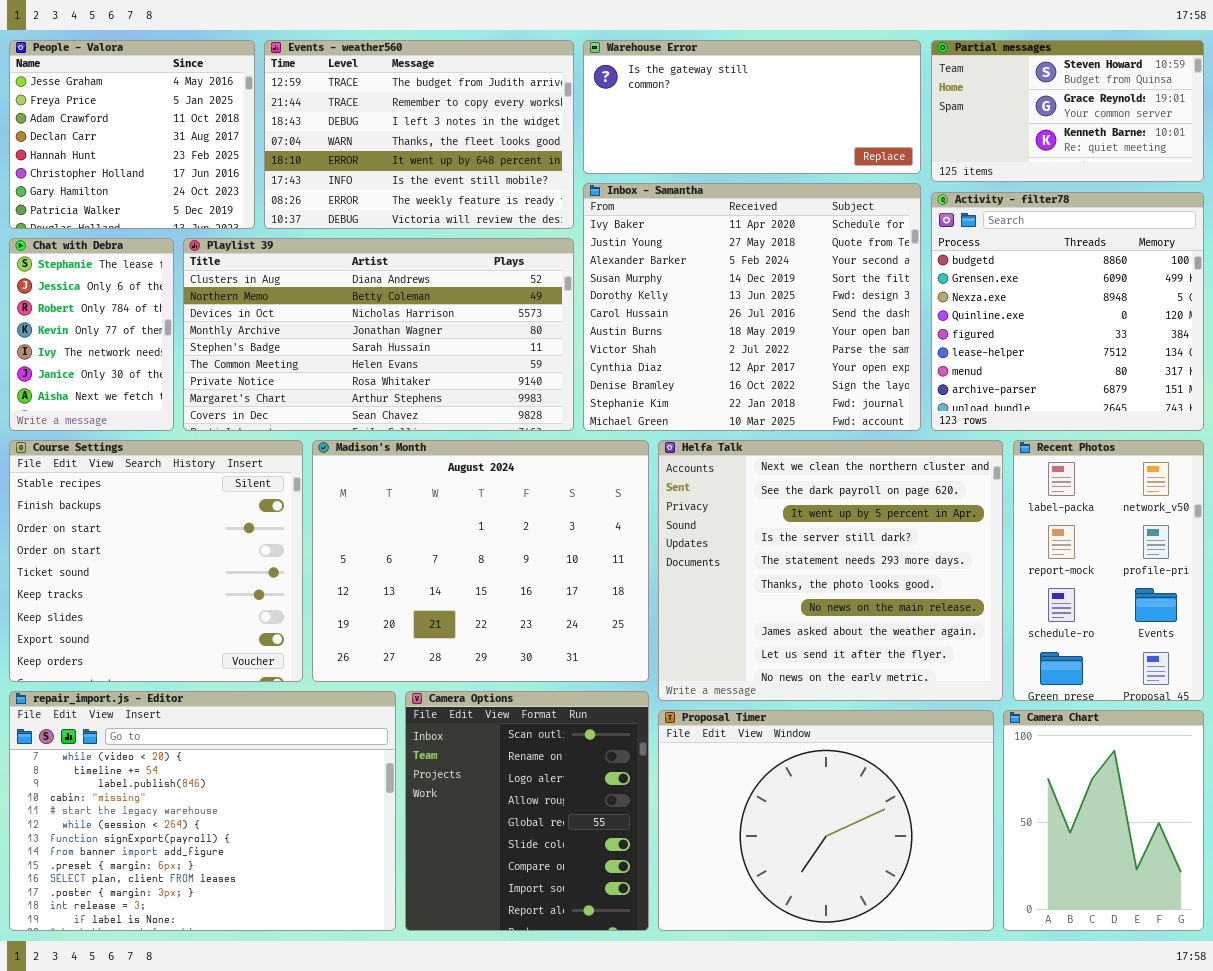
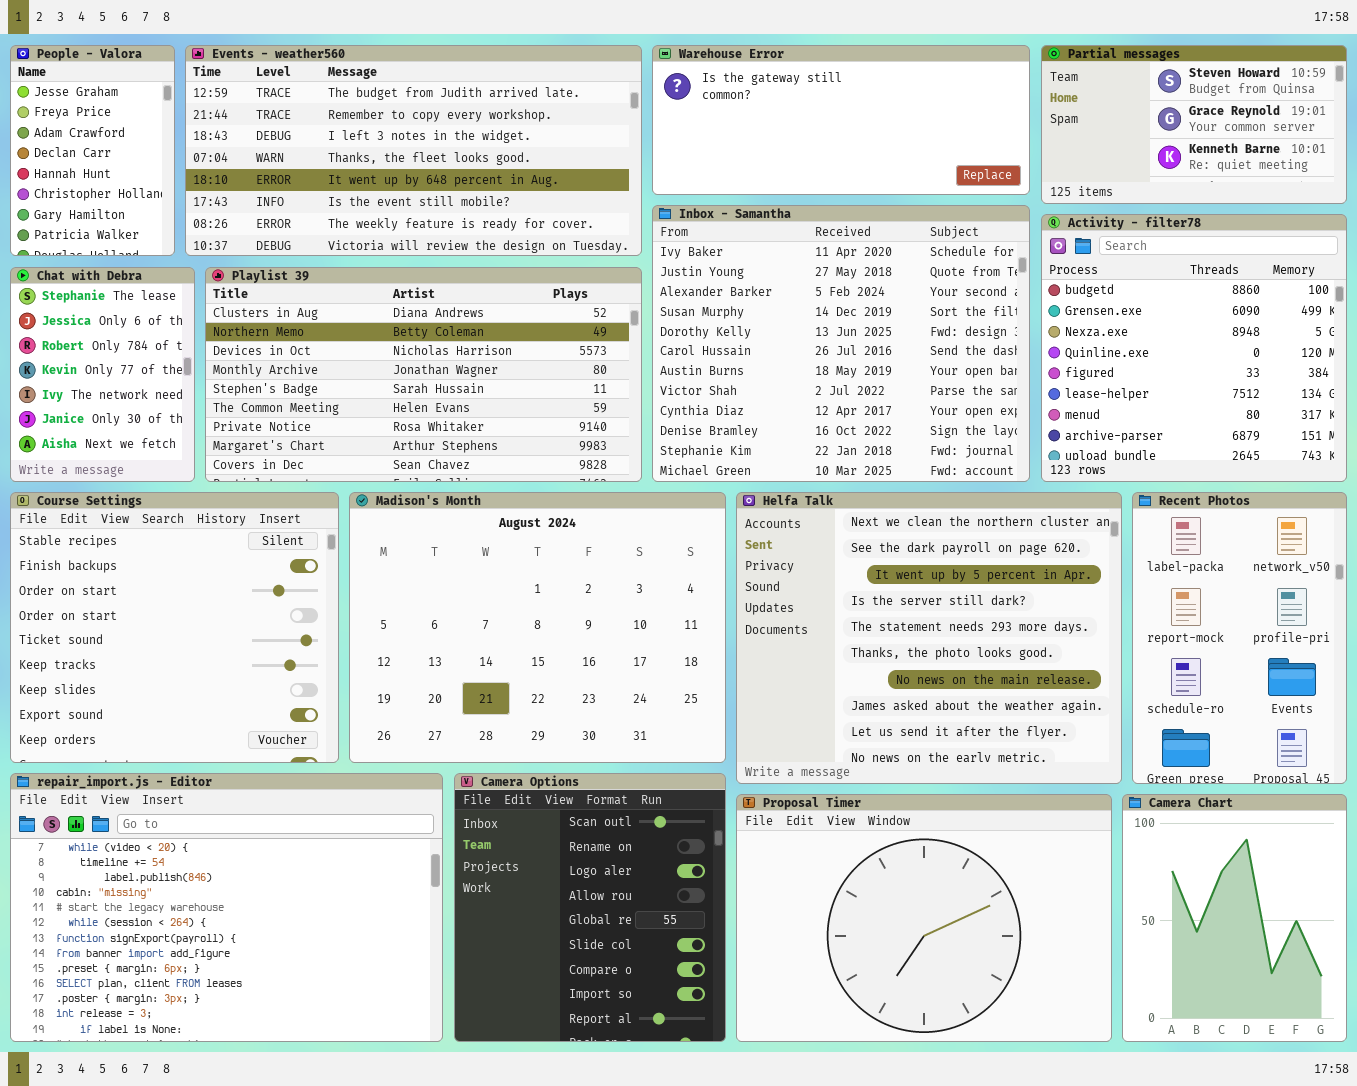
People - Valora: [9,40,255,229] -> [10,45,175,256], resized
Events - weather560: [264,40,574,229] -> [185,45,642,256], resized

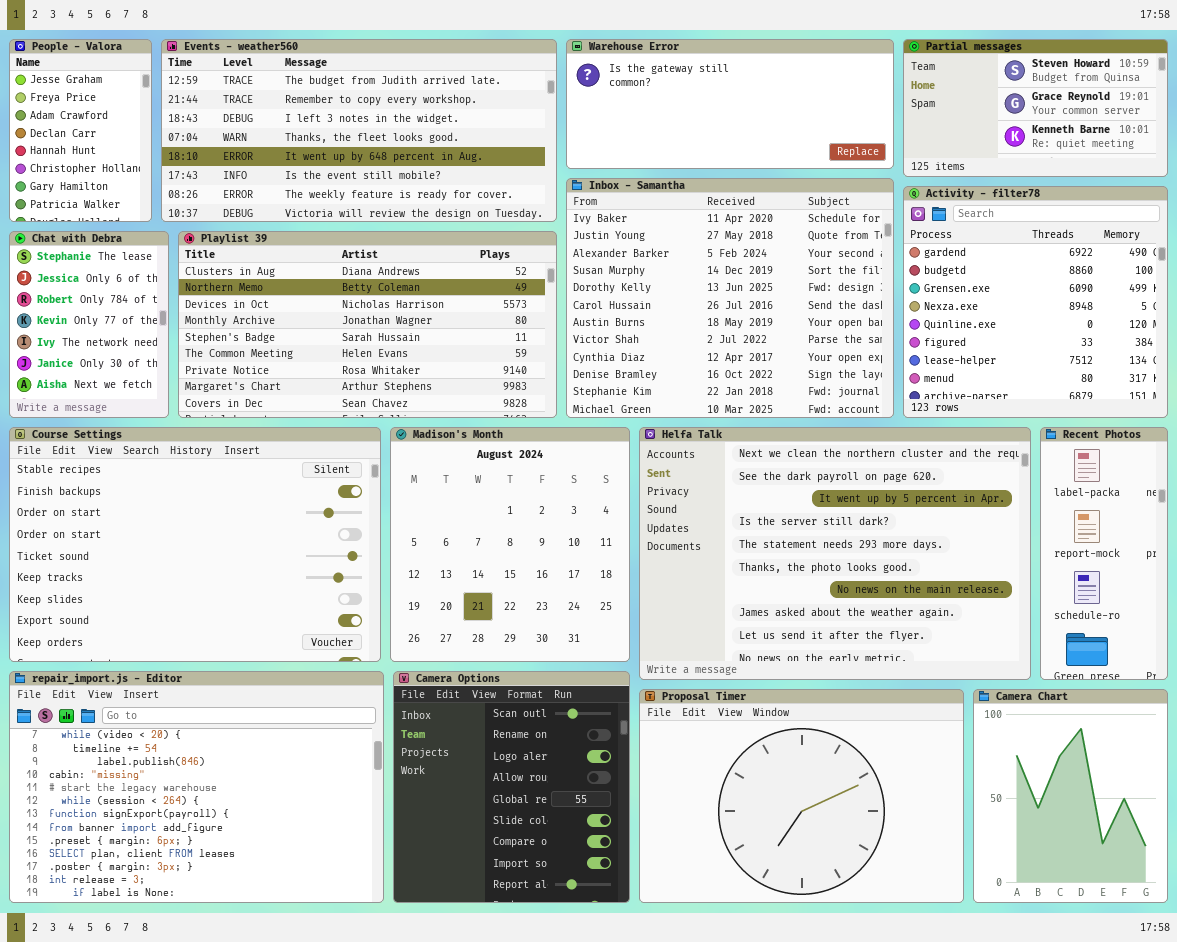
Activity - filter78: [1041,214,1347,482] -> [903,186,1168,418], scrolled up 1 row
Course Settings: [10,492,339,763] -> [9,427,381,662], resized
Madison's Month: [349,492,726,763] -> [390,427,630,662], resized
Helfa Talk: [736,492,1122,784] -> [639,427,1031,680], resized
Recent Photos: [1132,492,1347,784] -> [1040,427,1168,680], resized

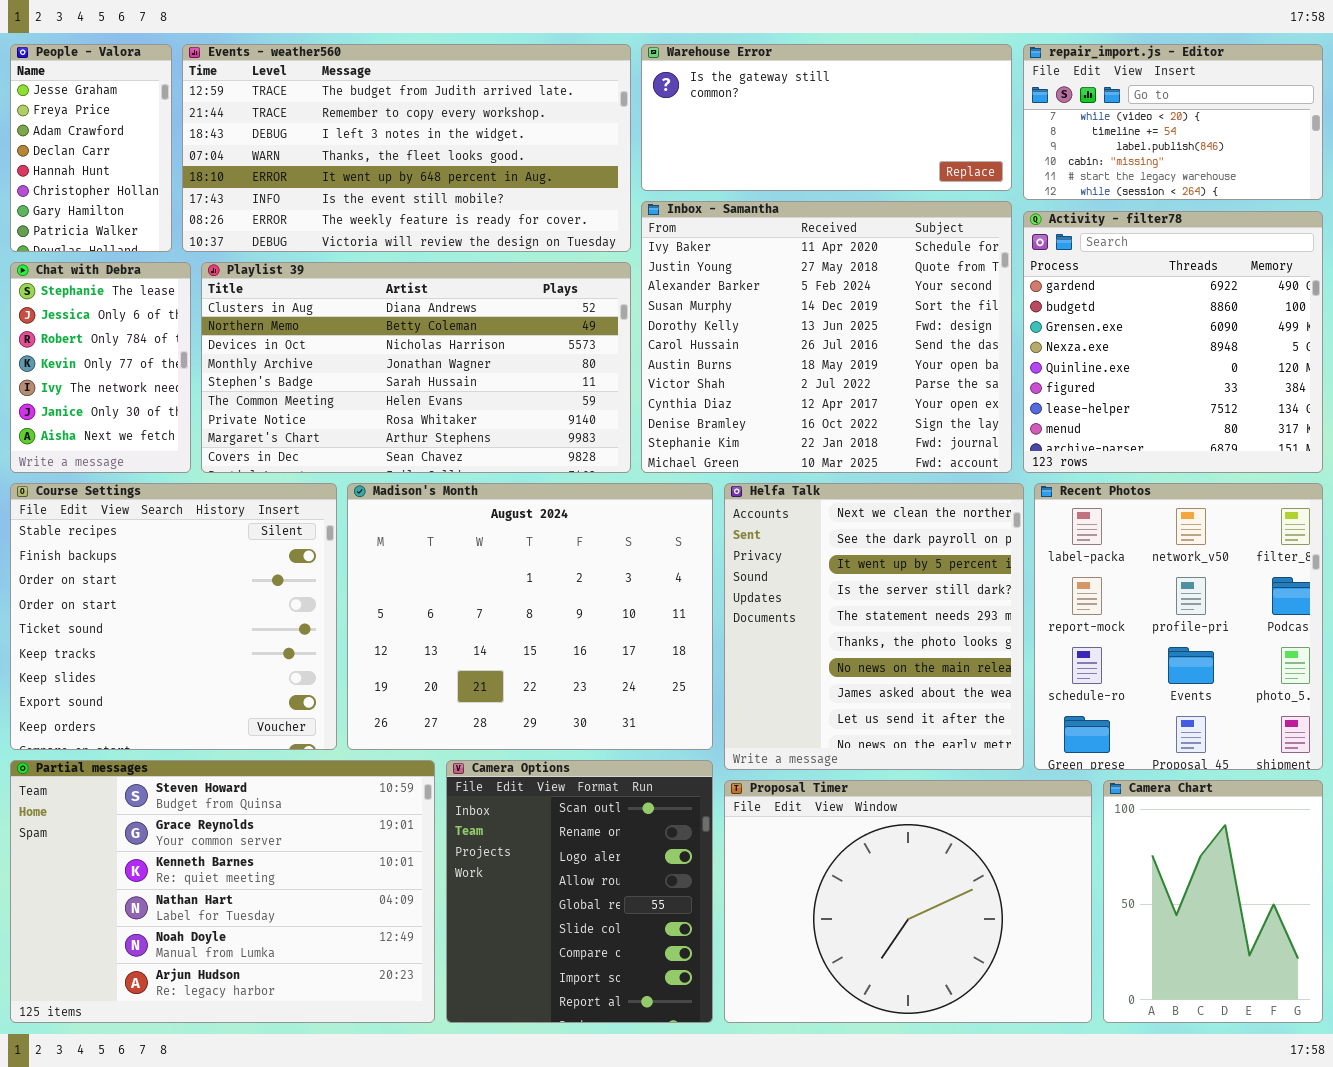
Partial messages: [903,39,1168,177] -> [10,760,435,1023], moved, resized
Course Settings: [9,427,381,662] -> [10,483,337,750], resized
Madison's Month: [390,427,630,662] -> [347,483,713,750], resized
Helfa Talk: [639,427,1031,680] -> [724,483,1024,770], resized
Recent Photos: [1040,427,1168,680] -> [1034,483,1323,770], resized
repair_import.js - Editor: [9,671,384,903] -> [1023,44,1323,200], moved, resized

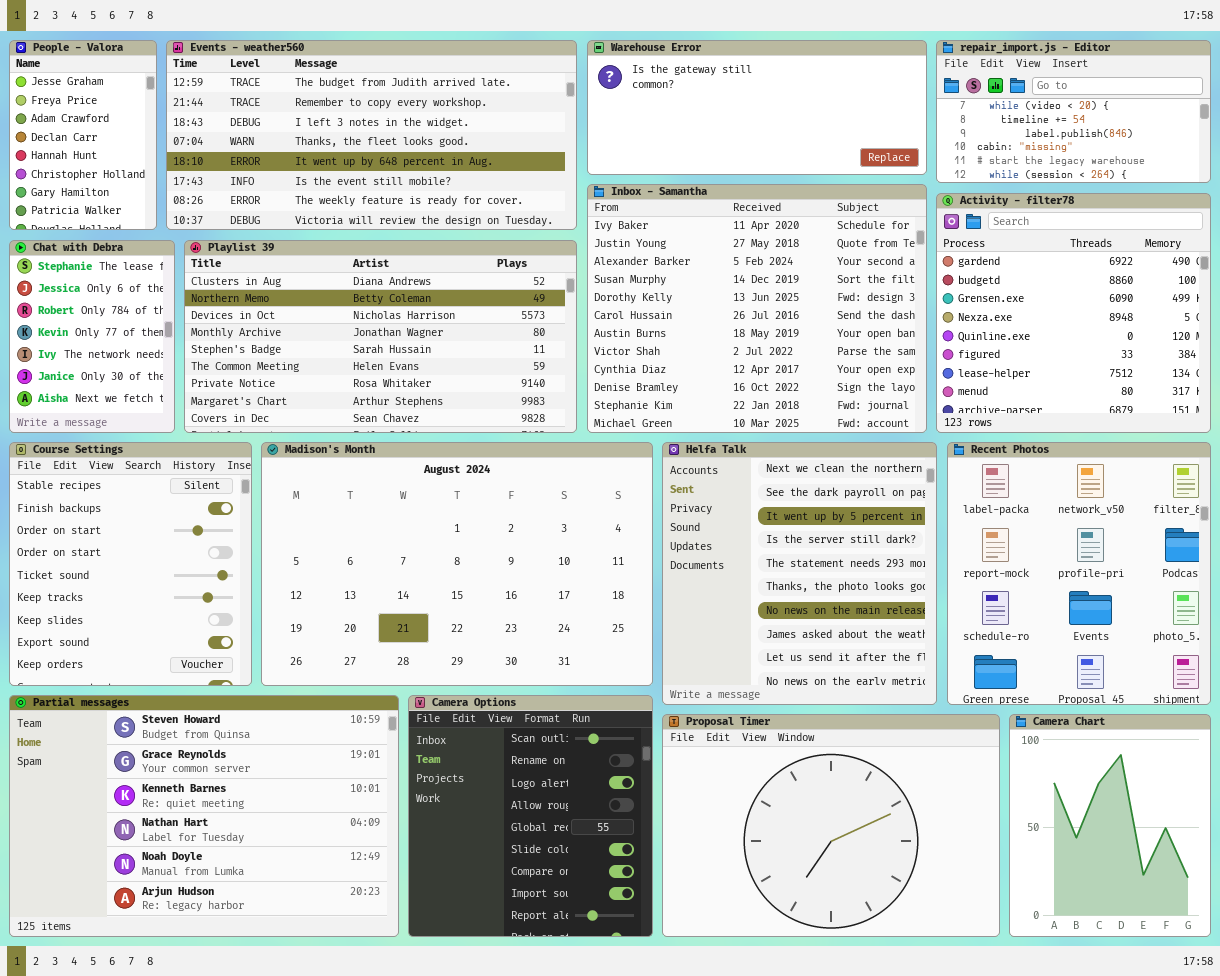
Course Settings: [10,483,337,750] -> [9,442,252,686], resized
Madison's Month: [347,483,713,750] -> [261,442,653,686], resized

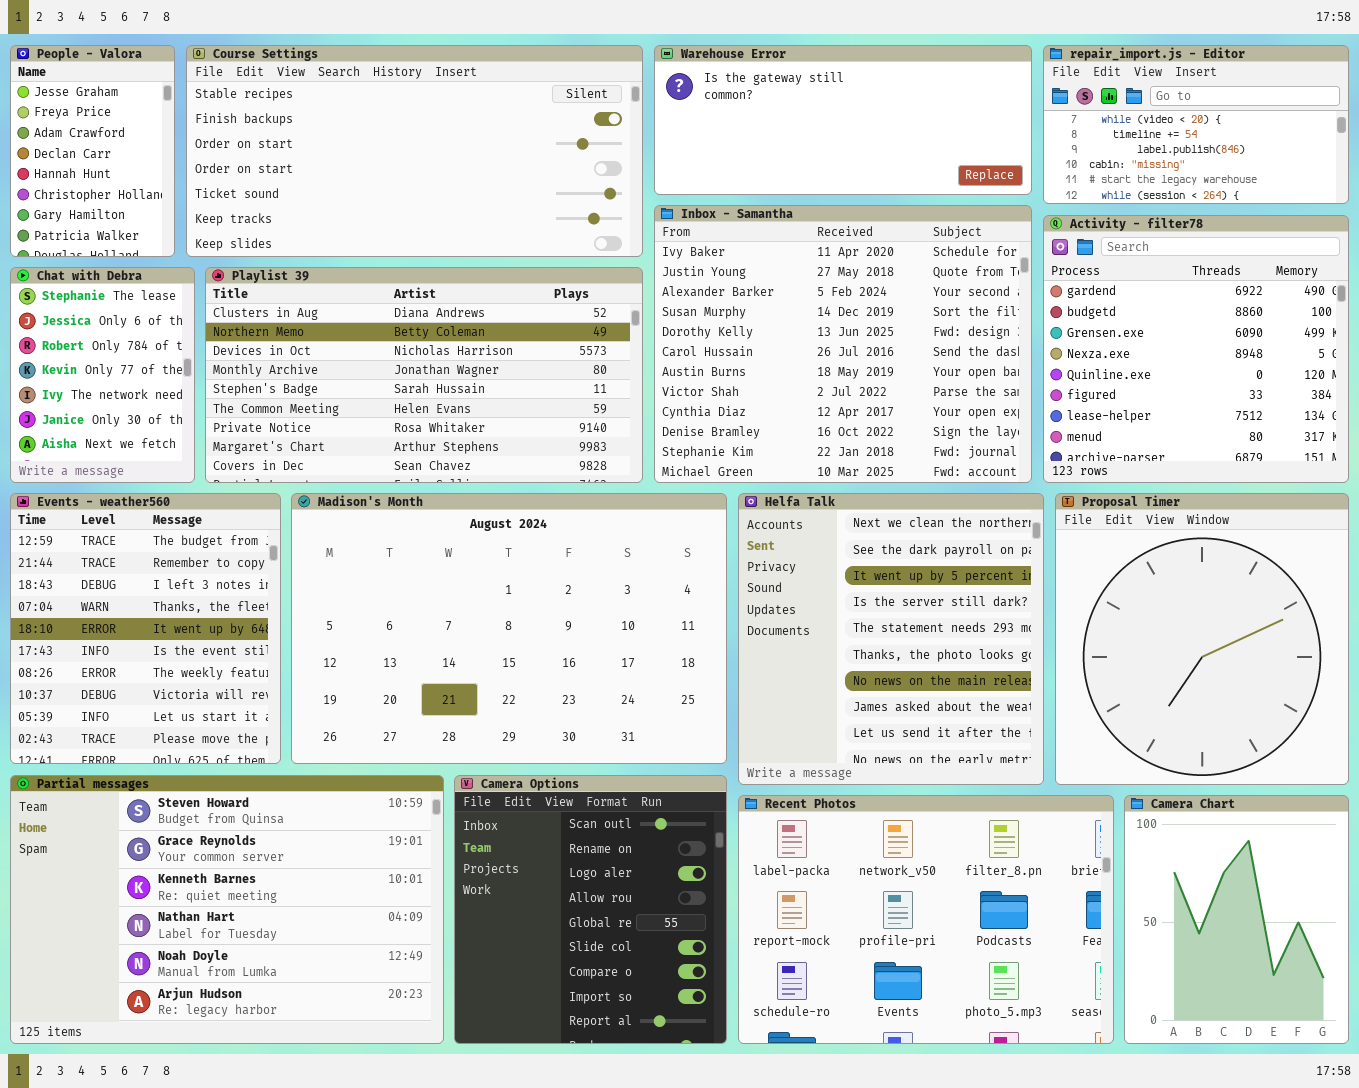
Events - weather560: [166,40,577,230] -> [10,493,281,764], moved, resized
Course Settings: [9,442,252,686] -> [186,45,643,257], moved, resized
Recent Photos: [947,442,1211,705] -> [738,795,1114,1044], moved, resized
Proposal Timer: [662,714,1000,937] -> [1055,493,1349,785], moved, resized

